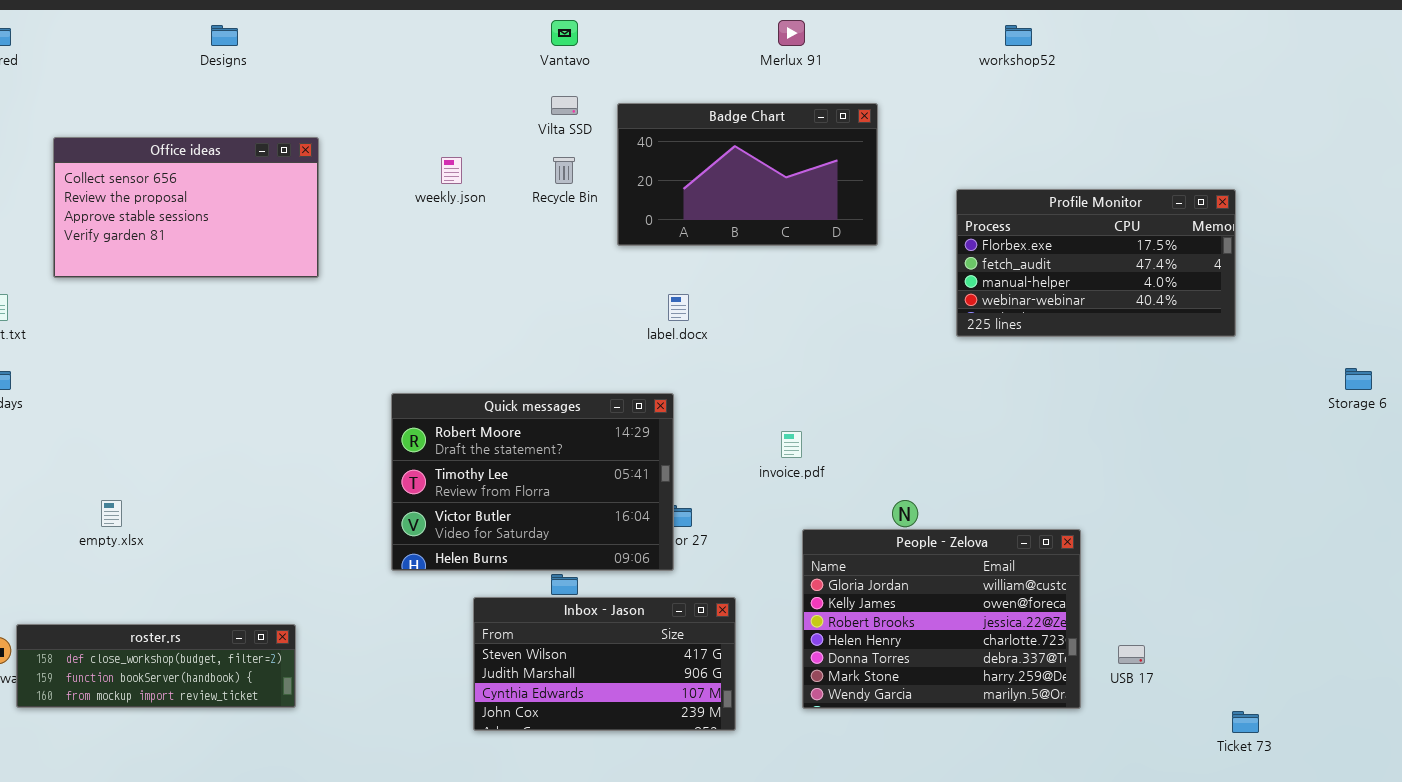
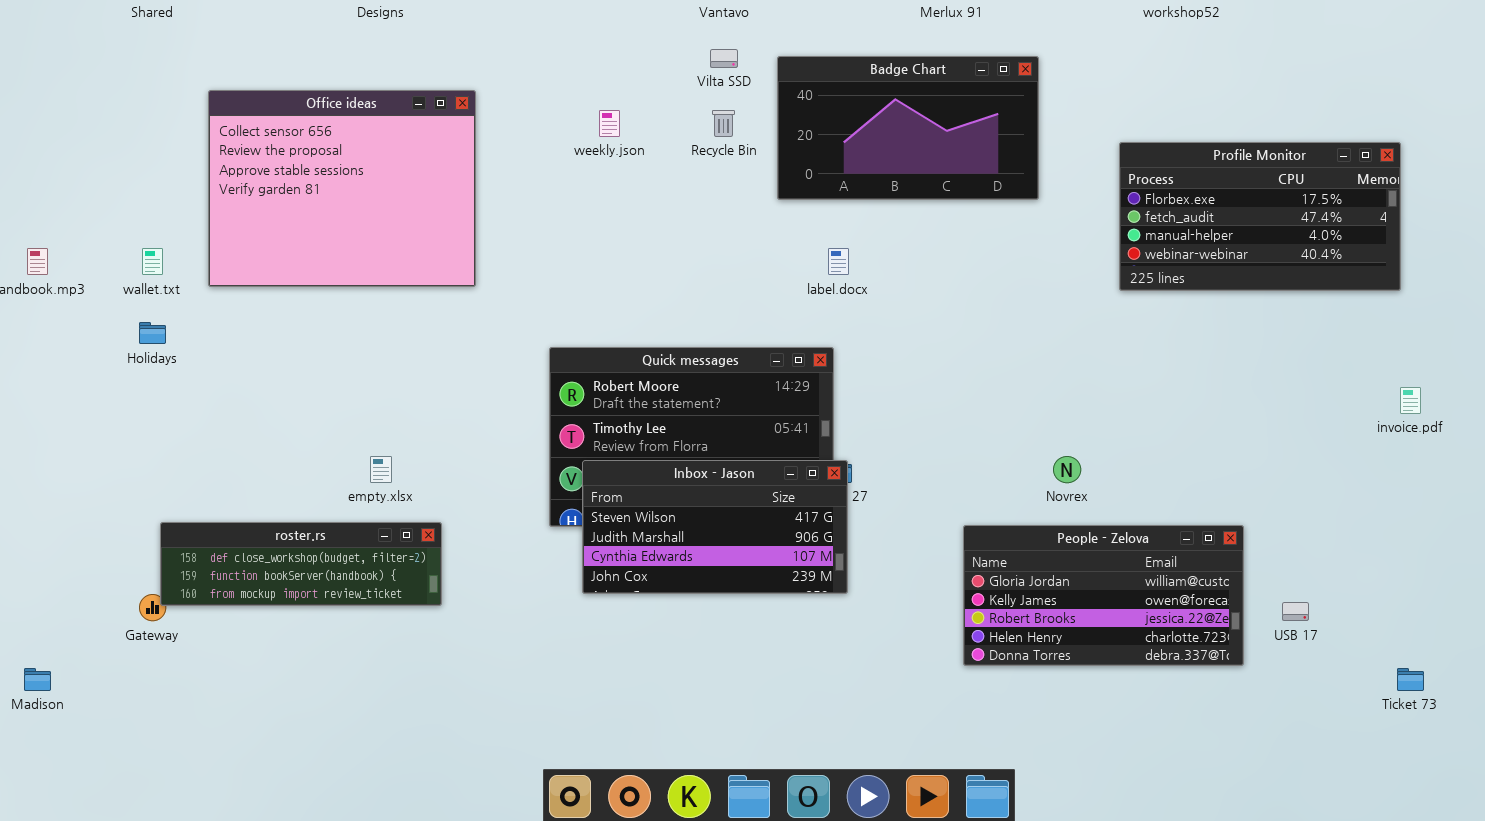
Office ideas: [53,137,319,278] -> [208,90,476,287], resized
invoice.pdf: [781,431,802,458] -> [1400,387,1421,414], moved
empty.xlsx: [101,500,122,527] -> [370,456,392,483], moved
People - Zelova: [802,529,1081,709] -> [963,525,1244,666], resized
Inbox - Jason: [473,597,736,731] -> [582,460,848,594], moved
roster.rs: [16,624,296,708] -> [160,522,442,606], moved

